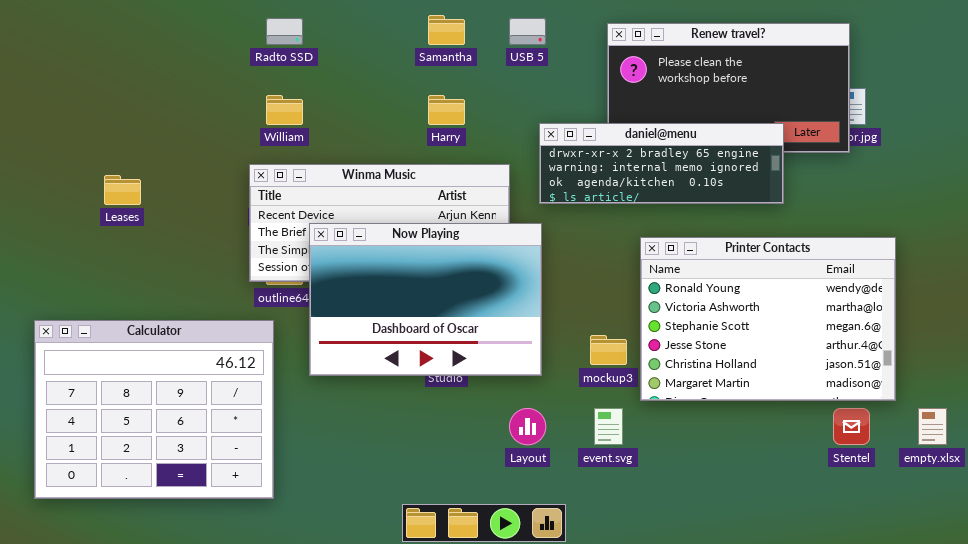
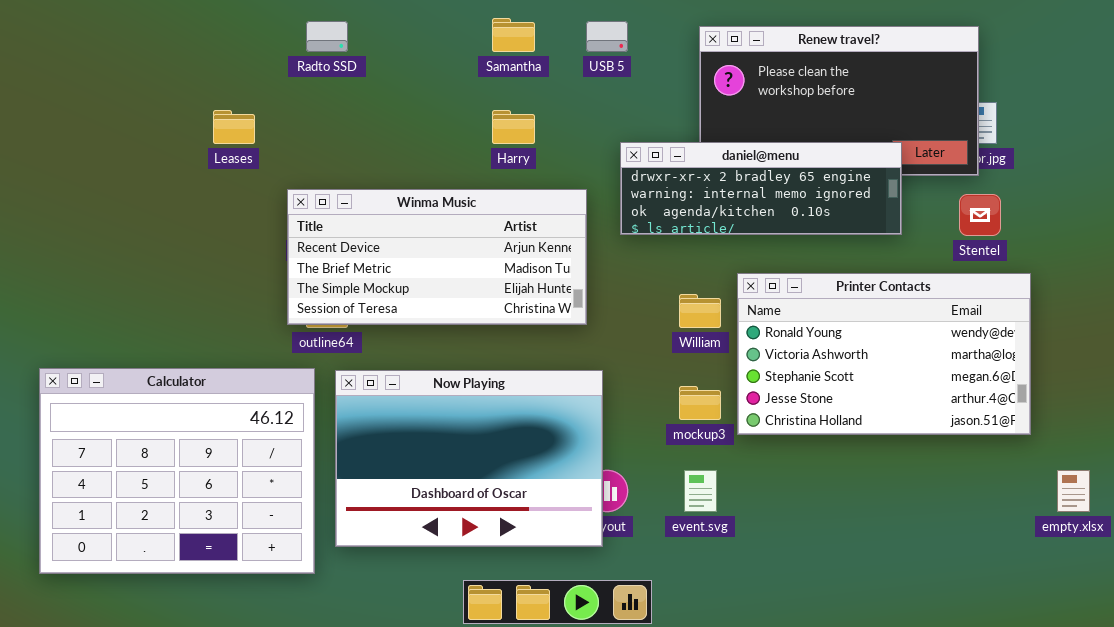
William: [266,95,303,125] -> [679,294,721,328], moved
Leases: [104,175,141,205] -> [213,110,255,144], moved
Now Playing: [309,223,542,376] -> [335,370,603,547], moved
Printer Contacts: [640,237,896,401] -> [737,273,1031,435], resized
Stentel: [833,408,870,445] -> [959,194,1001,236], moved

